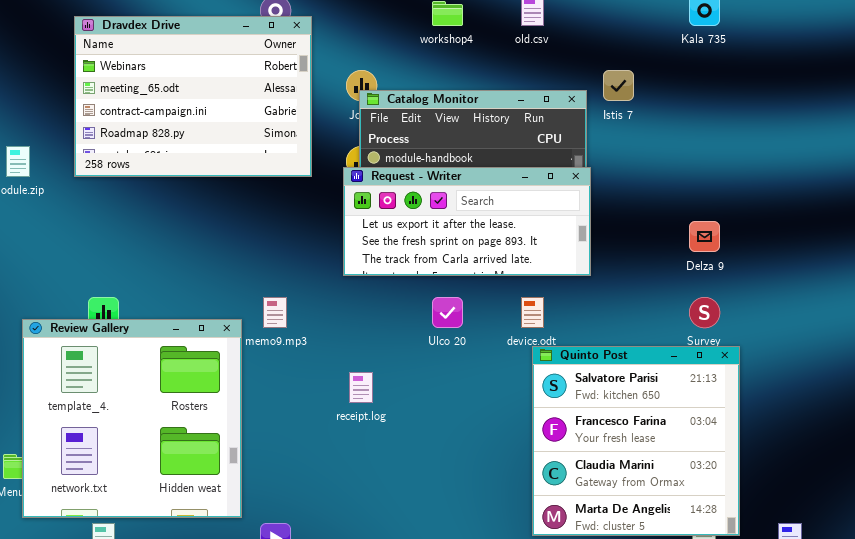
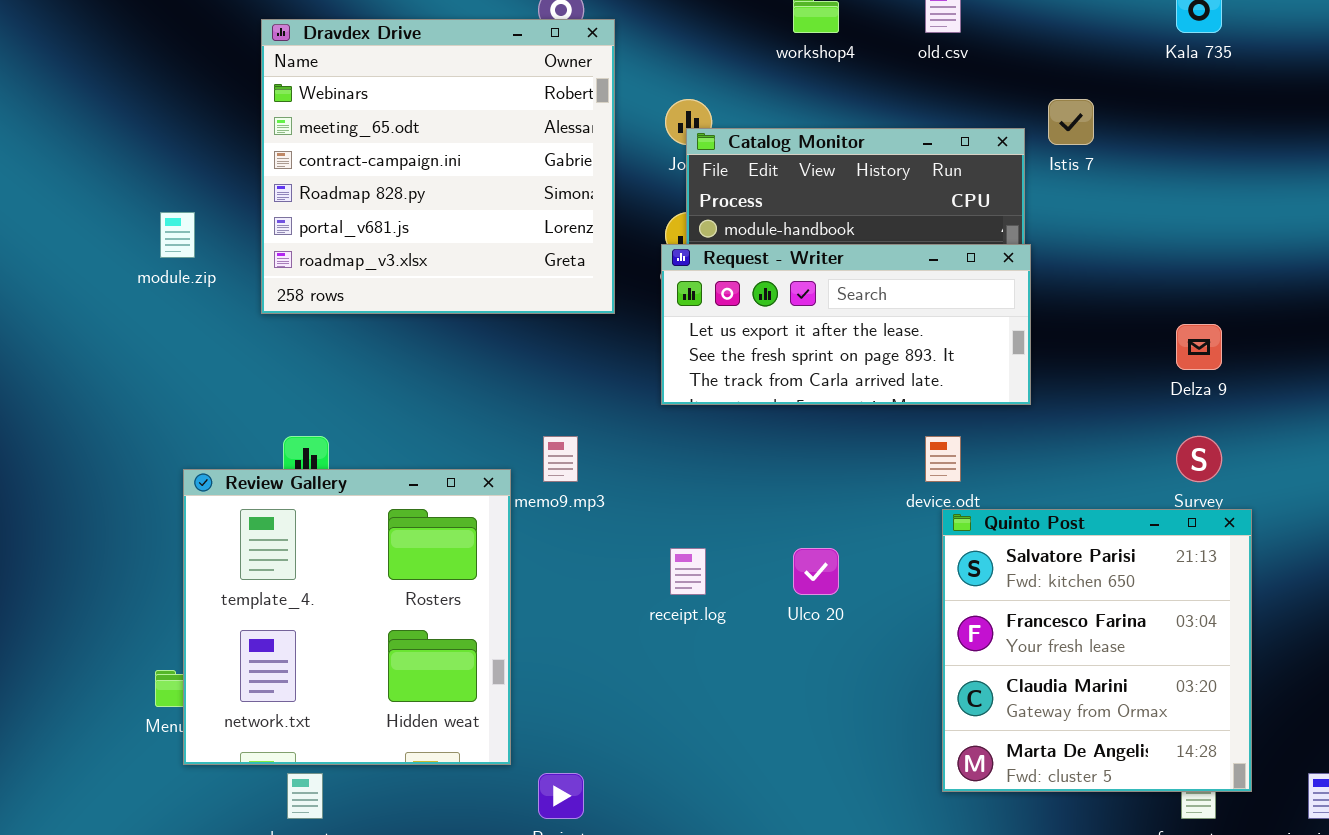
Dravdex Drive: [74,16,312,177] -> [261,19,615,314], resized
Ulco 20: [432,297,463,328] -> [793,548,839,595], moved

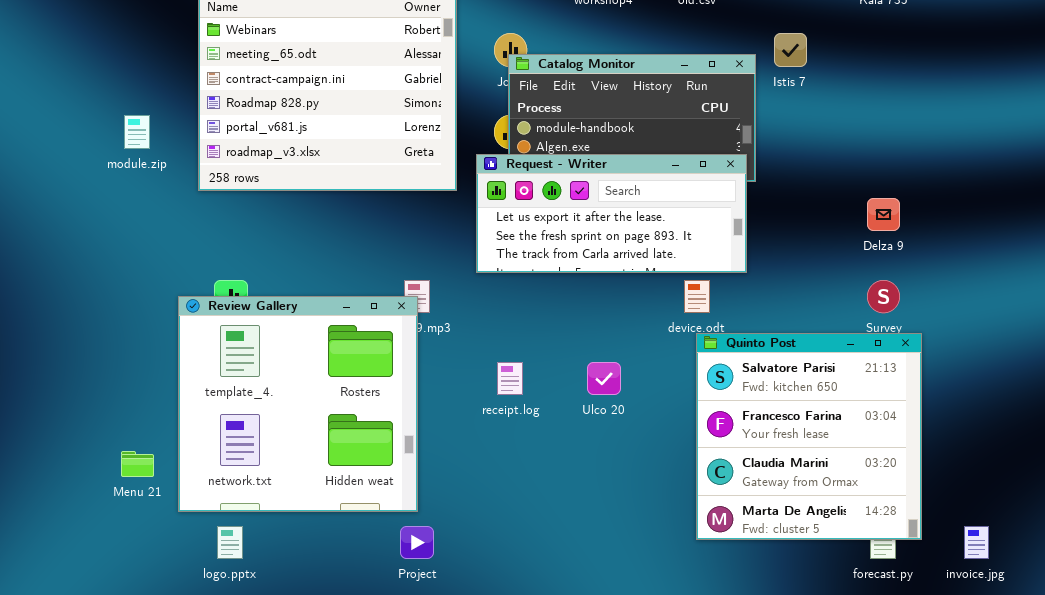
Request - Writer: [661,244,1031,405] -> [476,154,747,273], moved
Review Gallery: [183,469,511,765] -> [178,296,418,512], moved

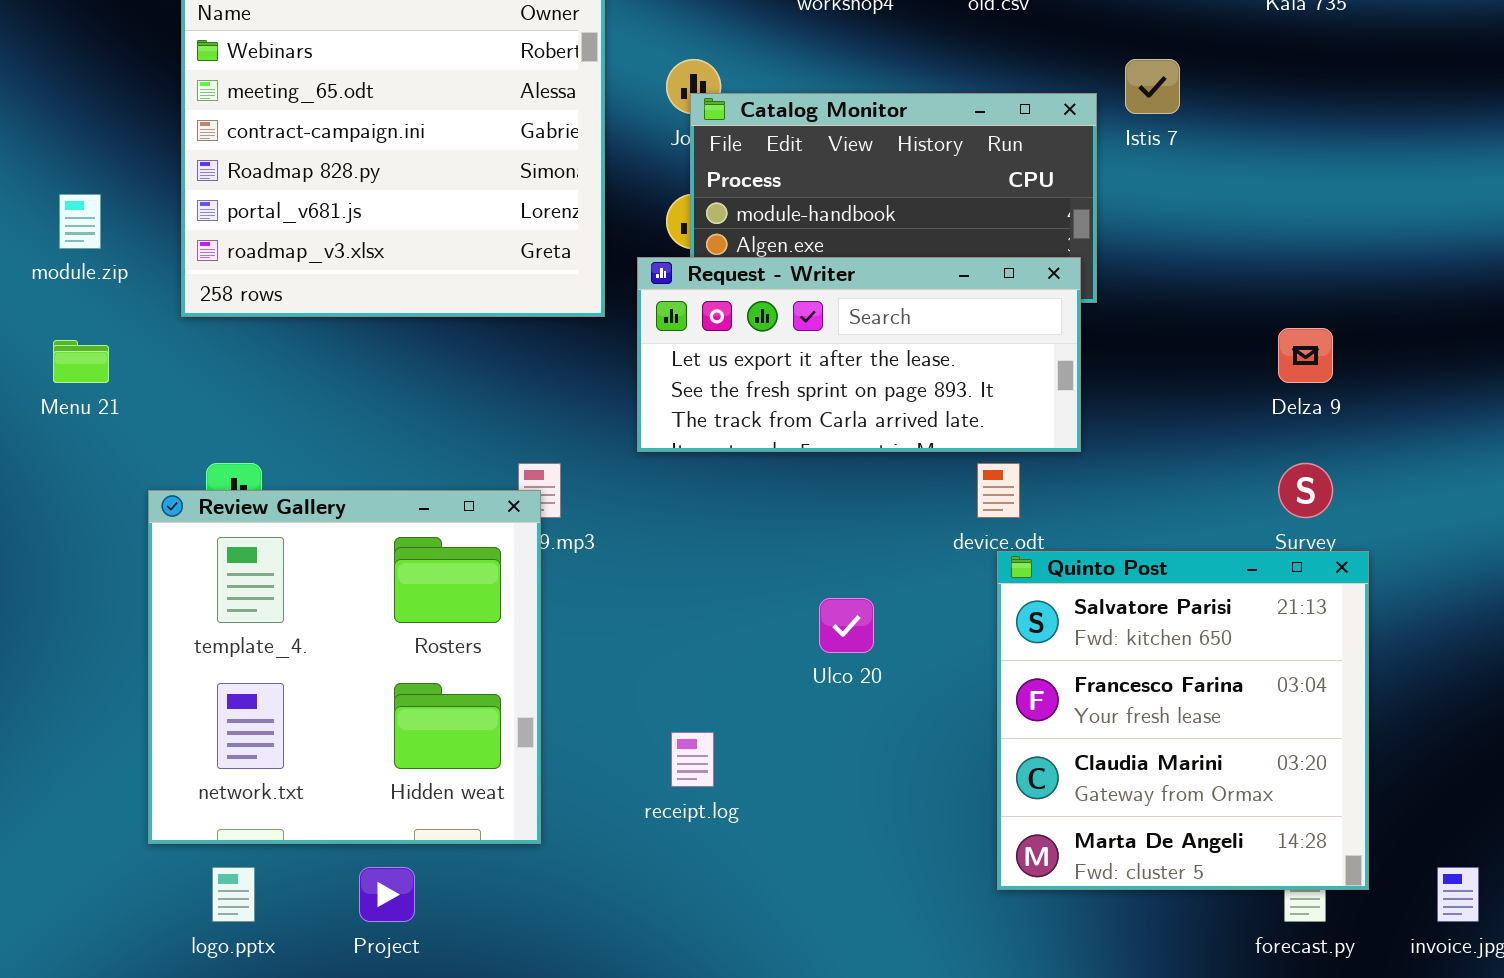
receipt.log: [497,362,523,395] -> [671,732,714,787], moved
Menu 21: [121,451,154,477] -> [53,340,109,383], moved
Project: [400,526,434,559] -> [359,867,415,922], moved

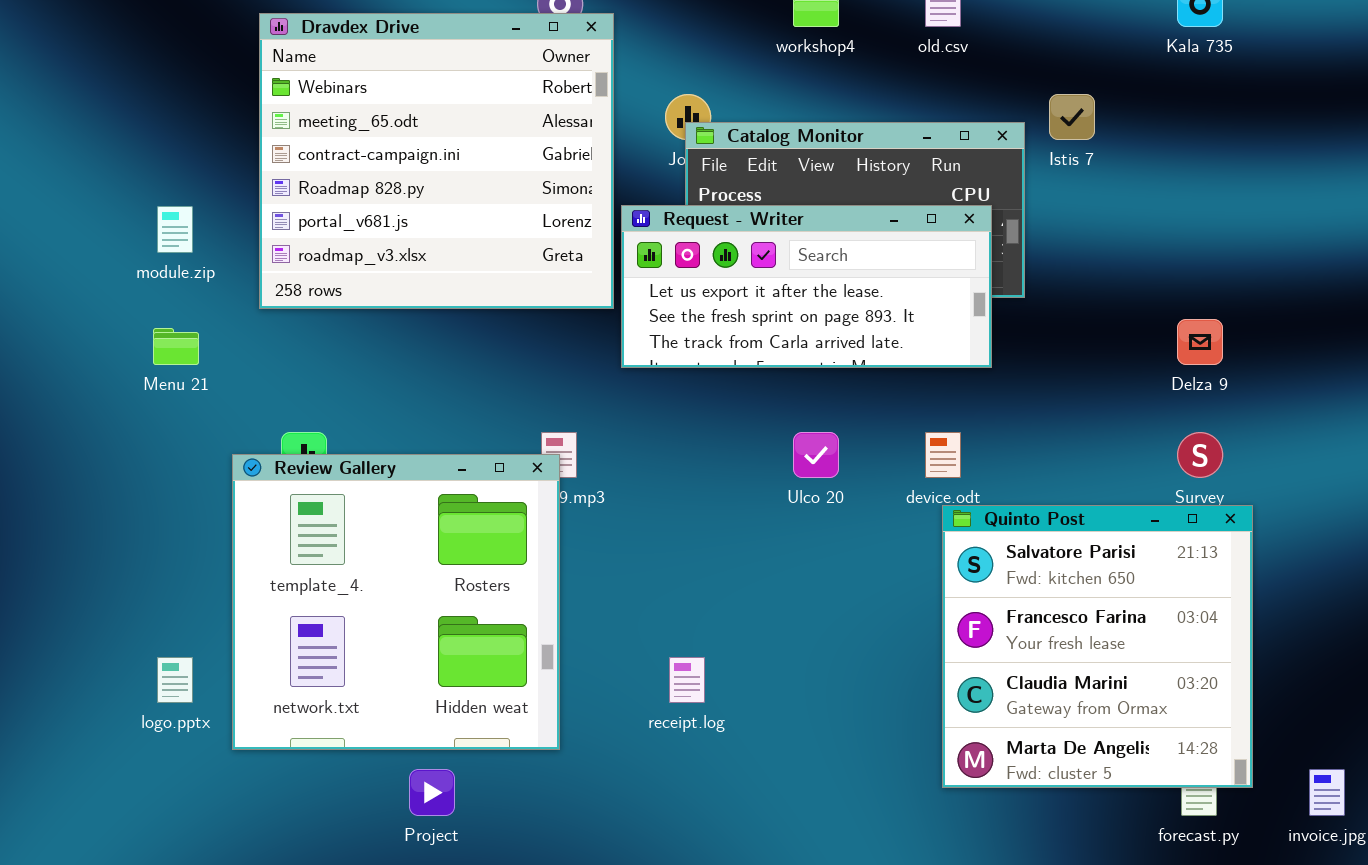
Request - Writer: [637,257,1081,452] -> [621,205,992,368], moved
Ulco 20: [819,598,874,653] -> [793,432,839,478], moved
logo.pptx: [212,867,255,922] -> [157,657,193,703], moved

